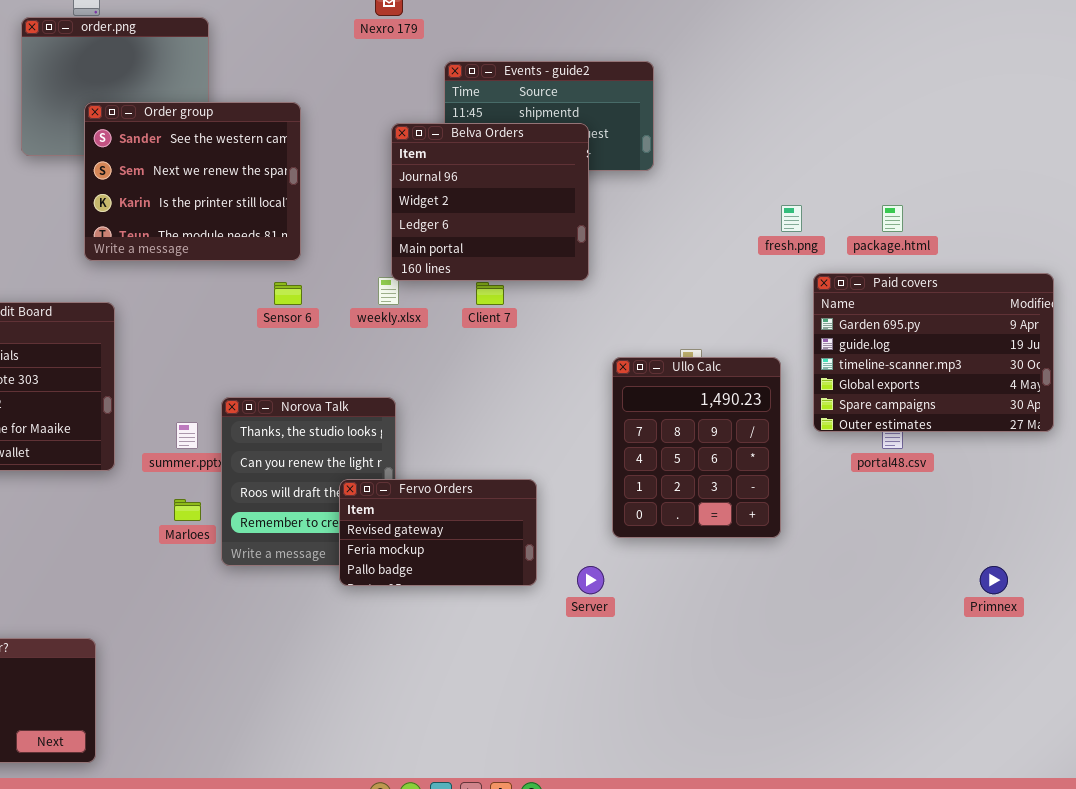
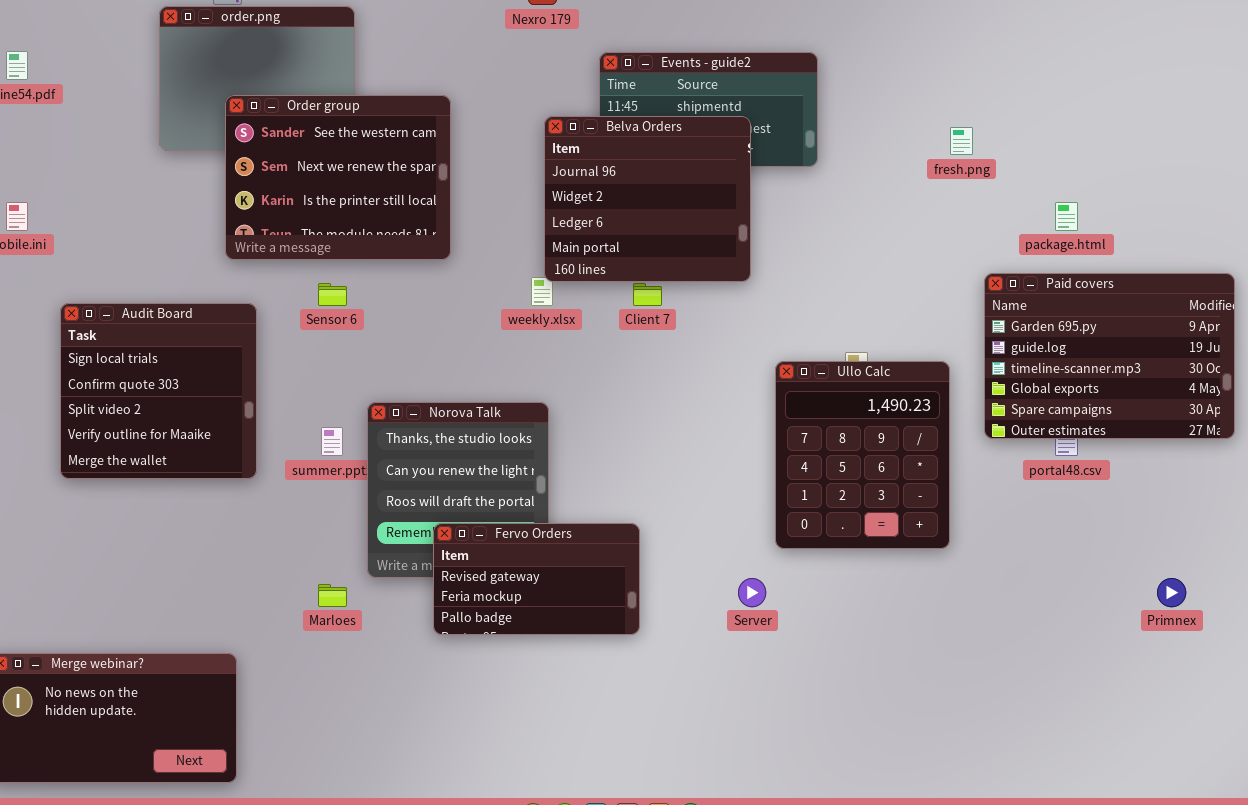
fresh.png: [781,205,802,232] -> [950,127,973,155], moved
Sensor 6: [274,282,302,305] -> [318,283,347,306], moved
Fervo Orders: [339,479,537,586] -> [433,523,640,635], moved
Marloes: [174,499,201,521] -> [318,584,347,607], moved

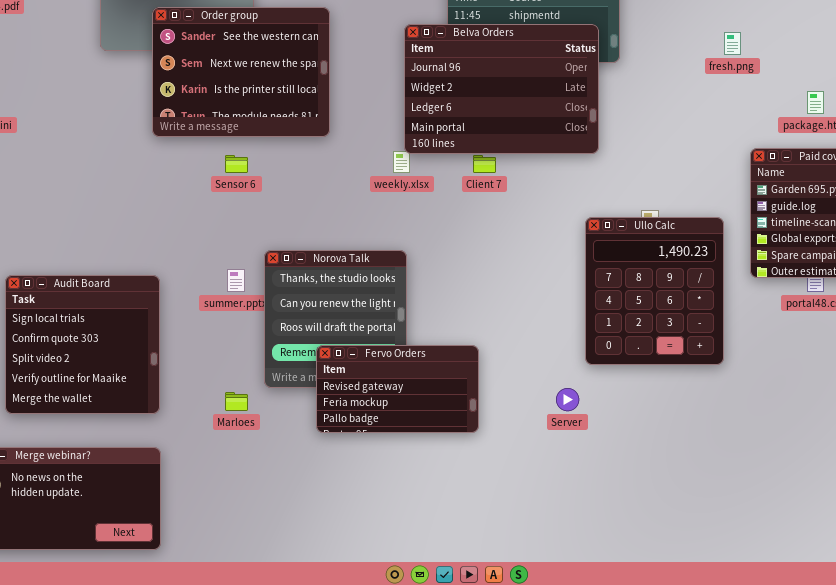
Belva Orders: [544,116,751,282] -> [404,24,599,154], resized
Audit Board: [60,303,257,479] -> [5,275,160,414], moved

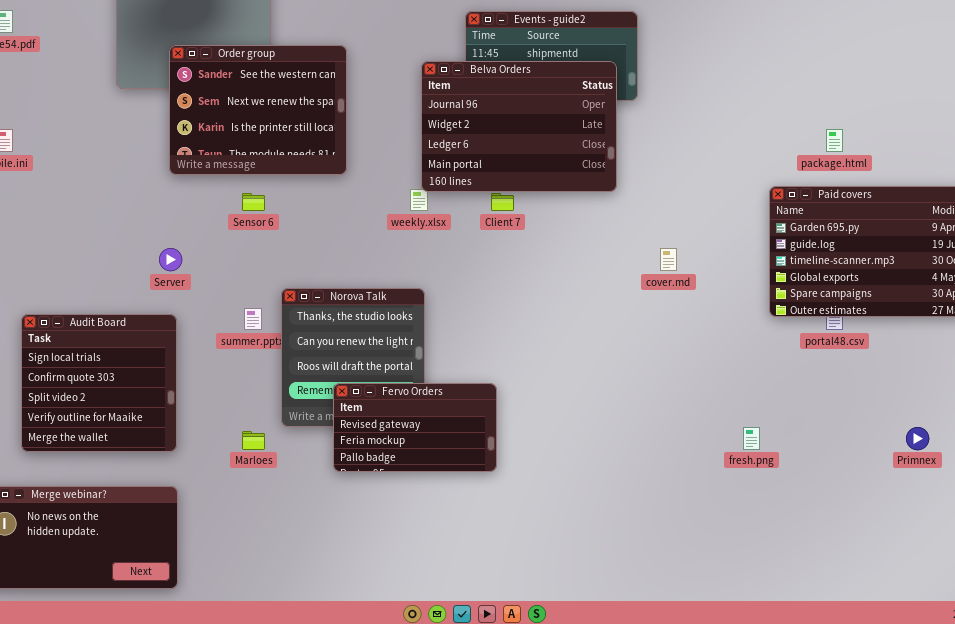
fresh.png: [724,32,741,55] -> [743,427,760,450], moved
Ullo Calc: [585,217,724,365] -> none, closed
Server: [556,388,579,411] -> [159,248,182,271], moved

